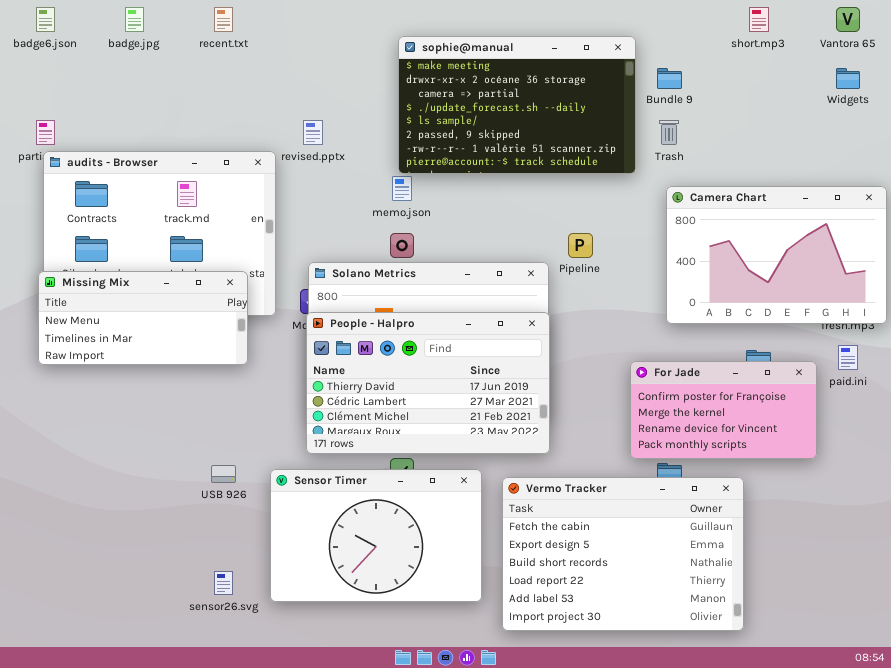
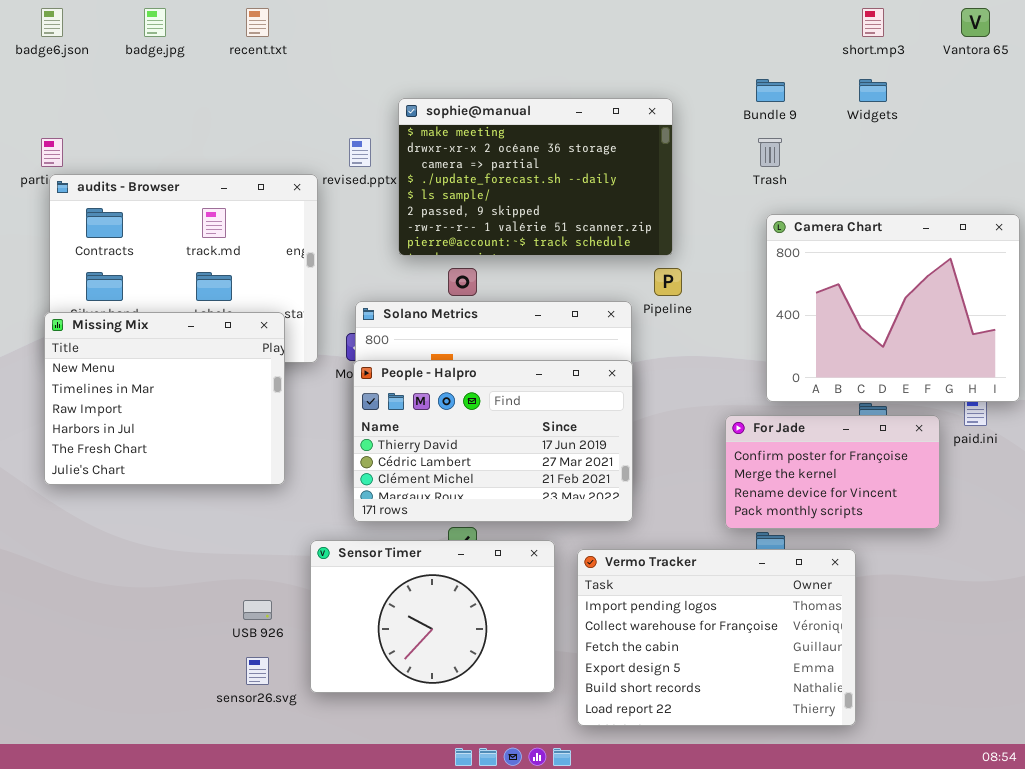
sophie@manual: [398,36,636,174] -> [398,98,673,256], moved
Widgets: [836,68,860,89] -> [859,79,887,102], moved
Camera Chart: [666,186,887,324] -> [766,214,1020,402], resized
Missing Mix: [38,271,248,365] -> [44,312,285,485], resized
USB 926: [211,465,236,483] -> [243,600,272,620], moved
Vermo Tracker: [502,477,744,631] -> [577,549,856,726], scrolled up 2 rows

